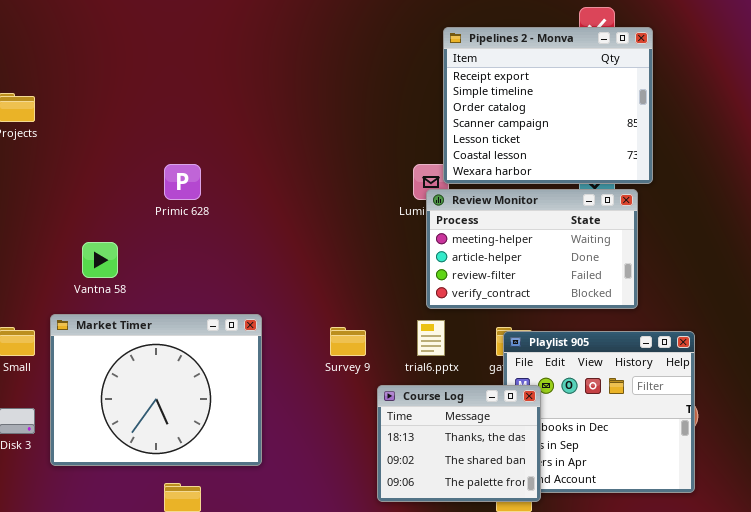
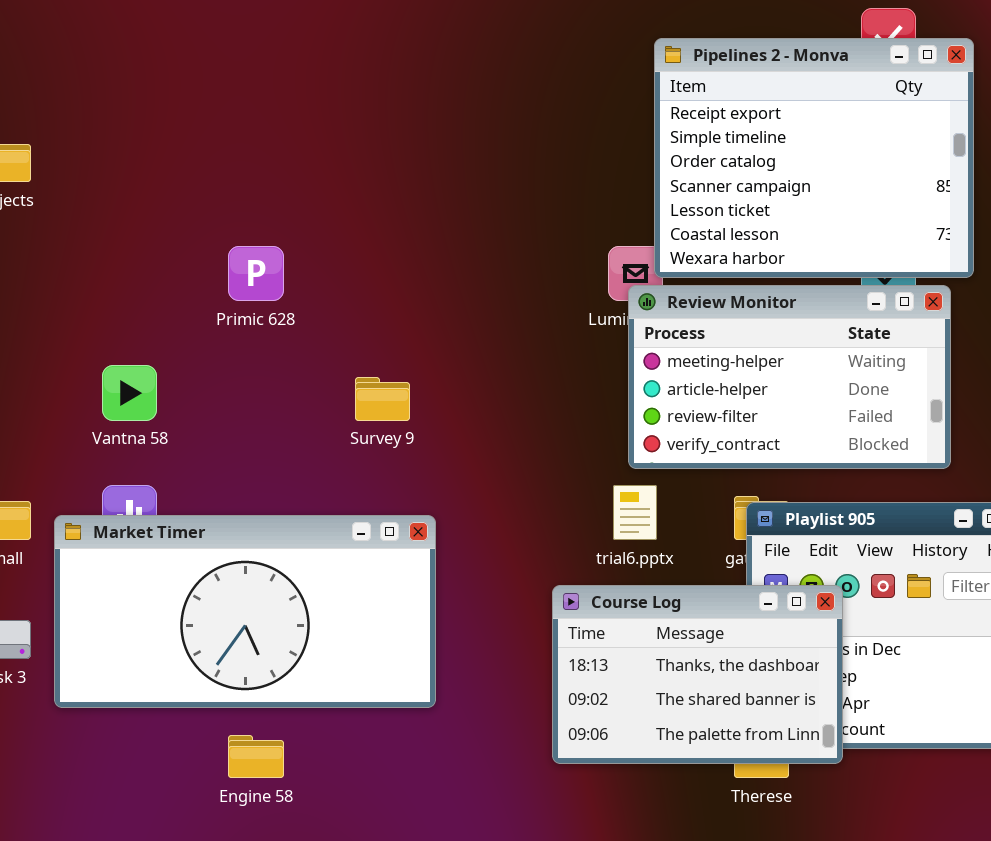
Market Timer: [50,314,262,466] -> [54,515,436,708], resized
Survey 9: [330,327,366,356] -> [355,377,410,421], moved
Course Log: [377,385,541,502] -> [552,585,843,764], resized

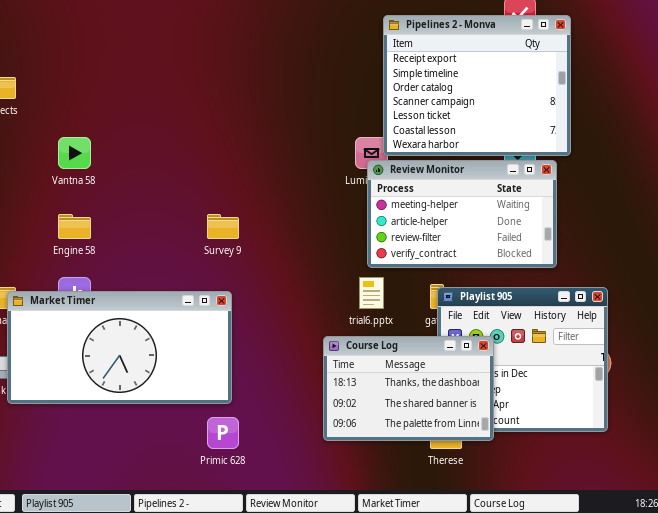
Primic 628: [228,246,284,301] -> [207,417,239,449], moved
Vantna 58: [102,365,157,421] -> [58,137,91,169], moved
Market Timer: [54,515,436,708] -> [7,291,232,404], moved
Engine 58: [228,735,284,778] -> [58,214,91,239], moved

